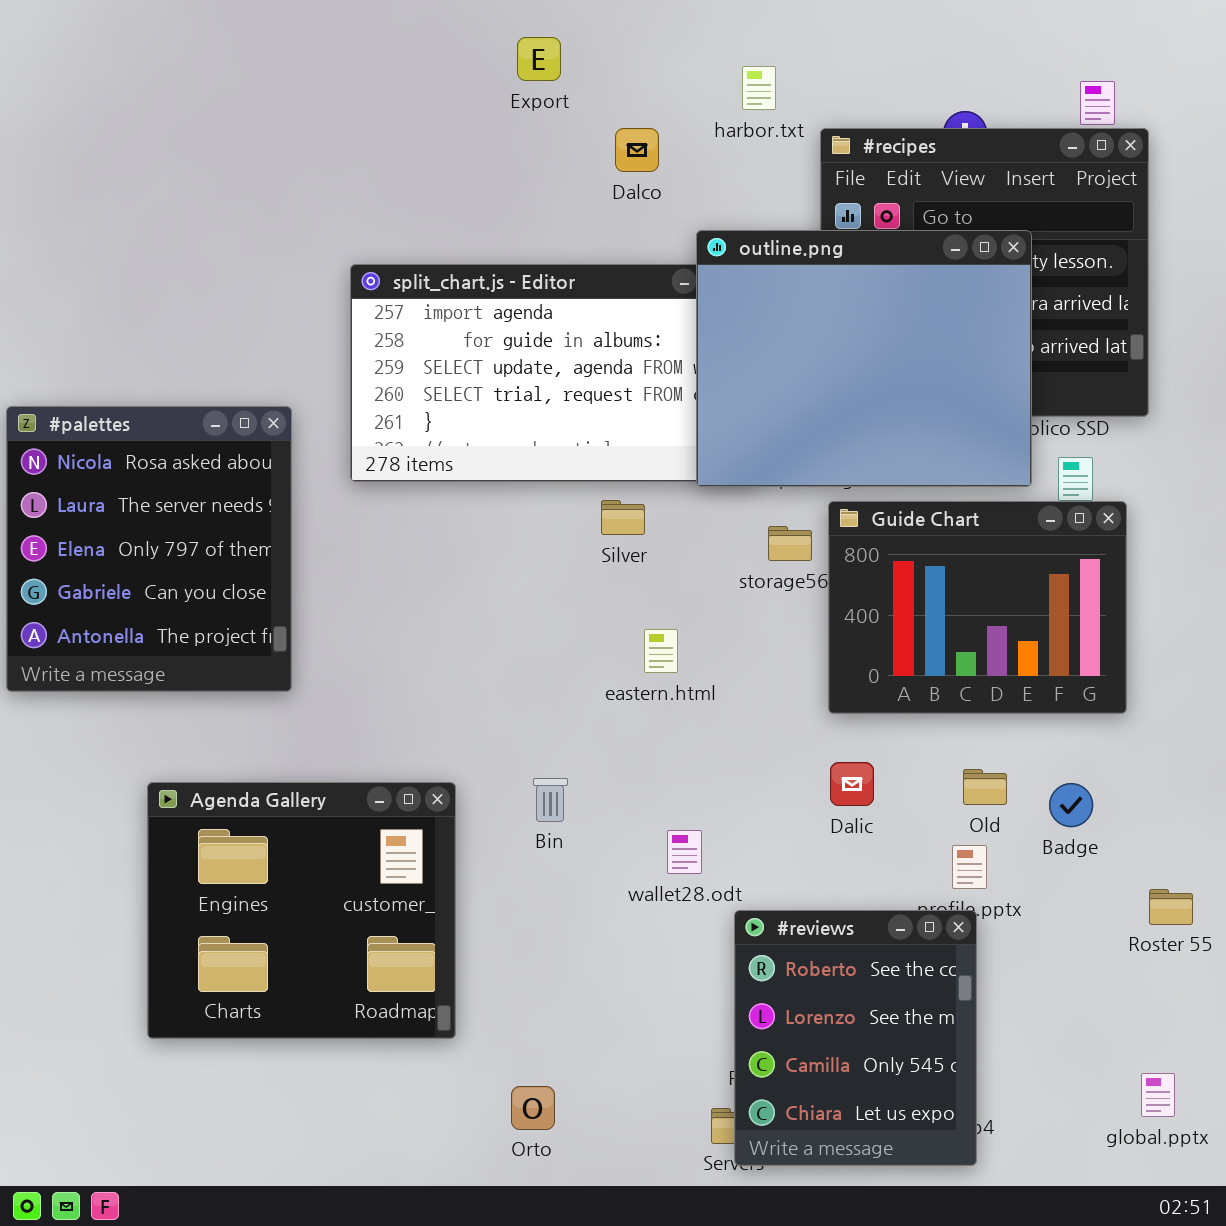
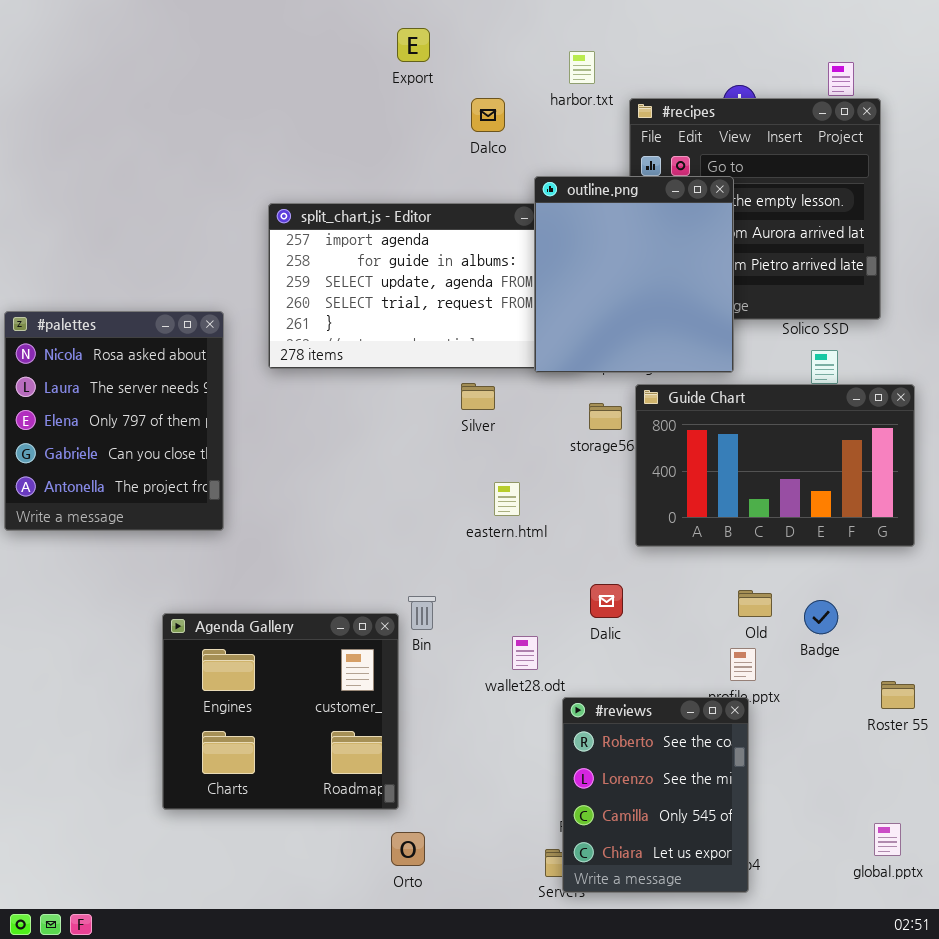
outline.png: [696,230,1032,487] -> [534,176,734,373], resized
Guide Chart: [828,501,1127,714] -> [635,384,915,547], resized
Dalic: [830,762,874,806] -> [590,584,623,618], moved
Agenda Gallery: [147,782,456,1039] -> [162,613,399,810], moved

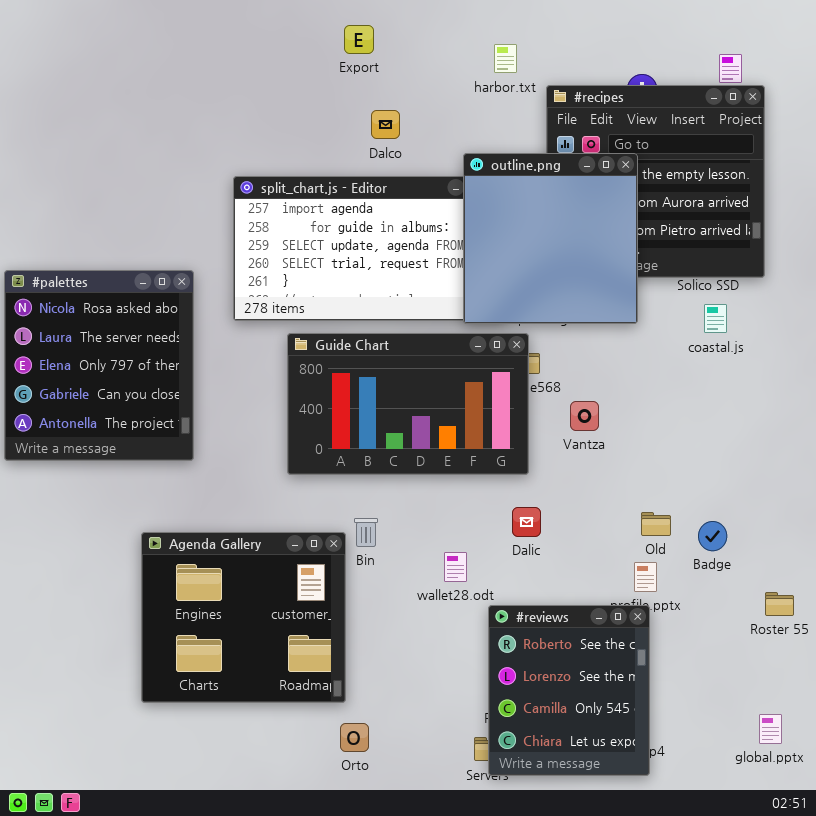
Dalco: [471,98,505,132] -> [371,110,400,139], moved
Guide Chart: [635,384,915,547] -> [287,333,529,475], moved

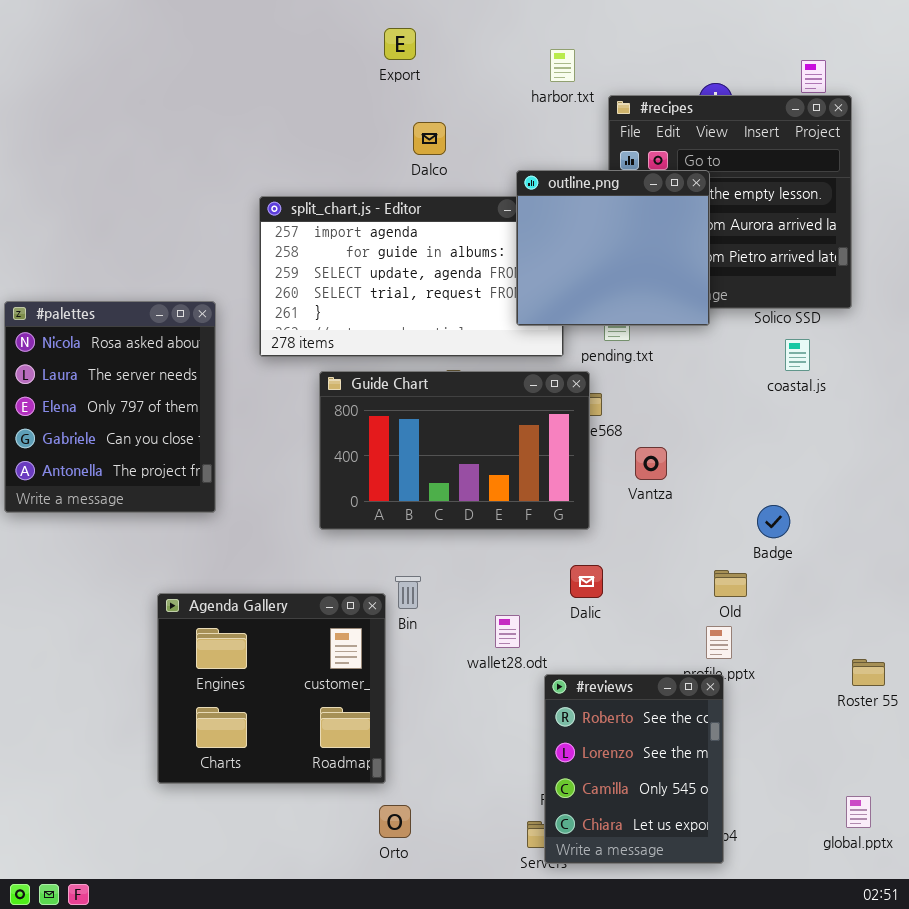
outline.png: [463,153,638,324] -> [516,170,710,326], resized
Badge: [698,521,727,551] -> [757,505,790,538], moved

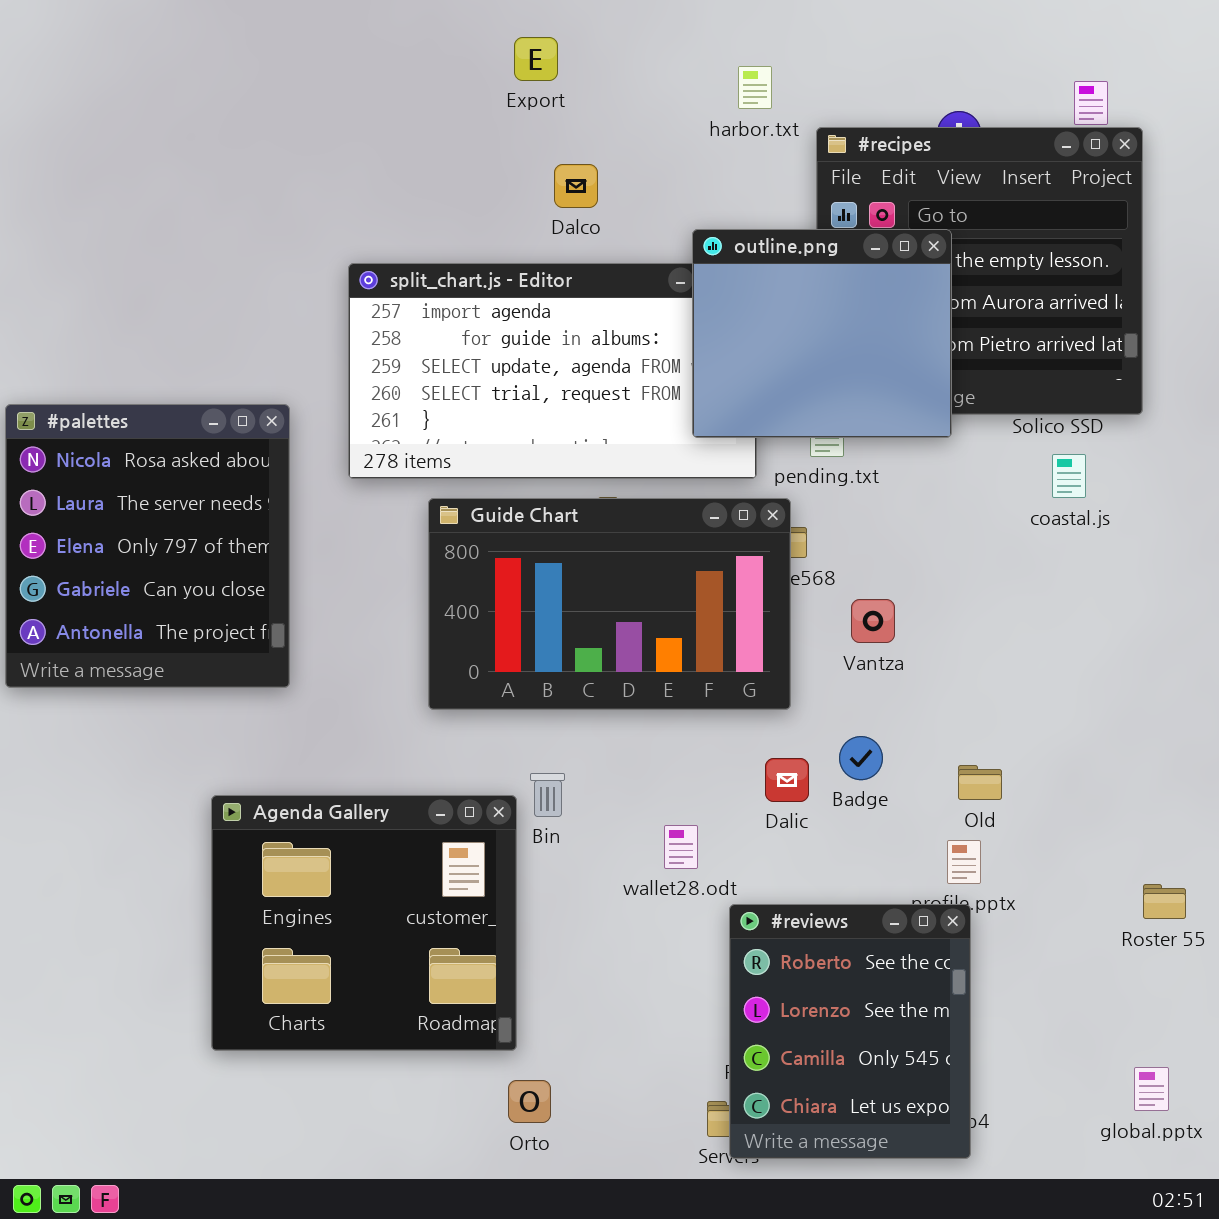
Badge: [757,505,790,538] -> [839,736,883,780], moved

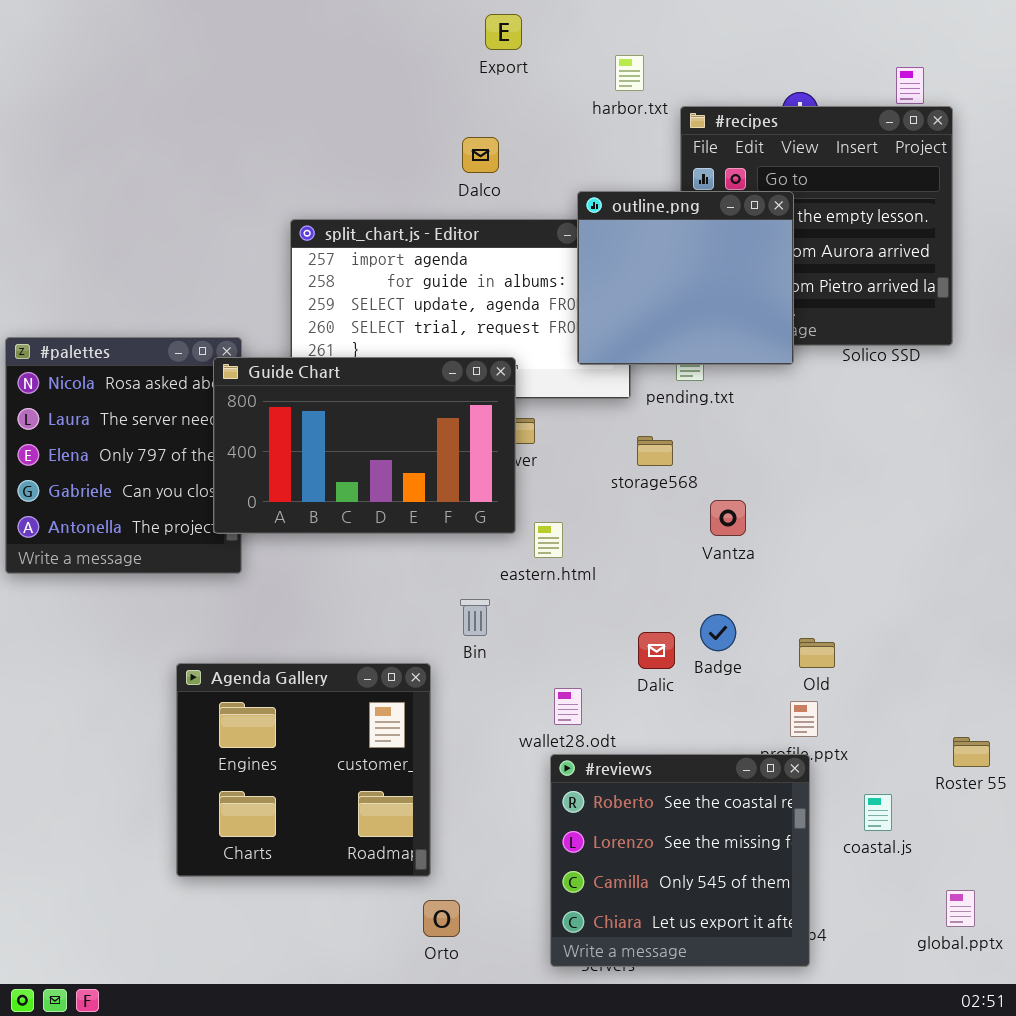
Export: [514,37,558,81] -> [485,14,522,50], moved
coastal.js: [1052,454,1086,498] -> [864,794,892,831], moved
Guide Chart: [428,498,791,710] -> [213,357,516,534], moved
Bin: [530,773,565,817] -> [460,599,490,636], moved
#reviews: [729,904,971,1159] -> [550,754,810,967], resized

